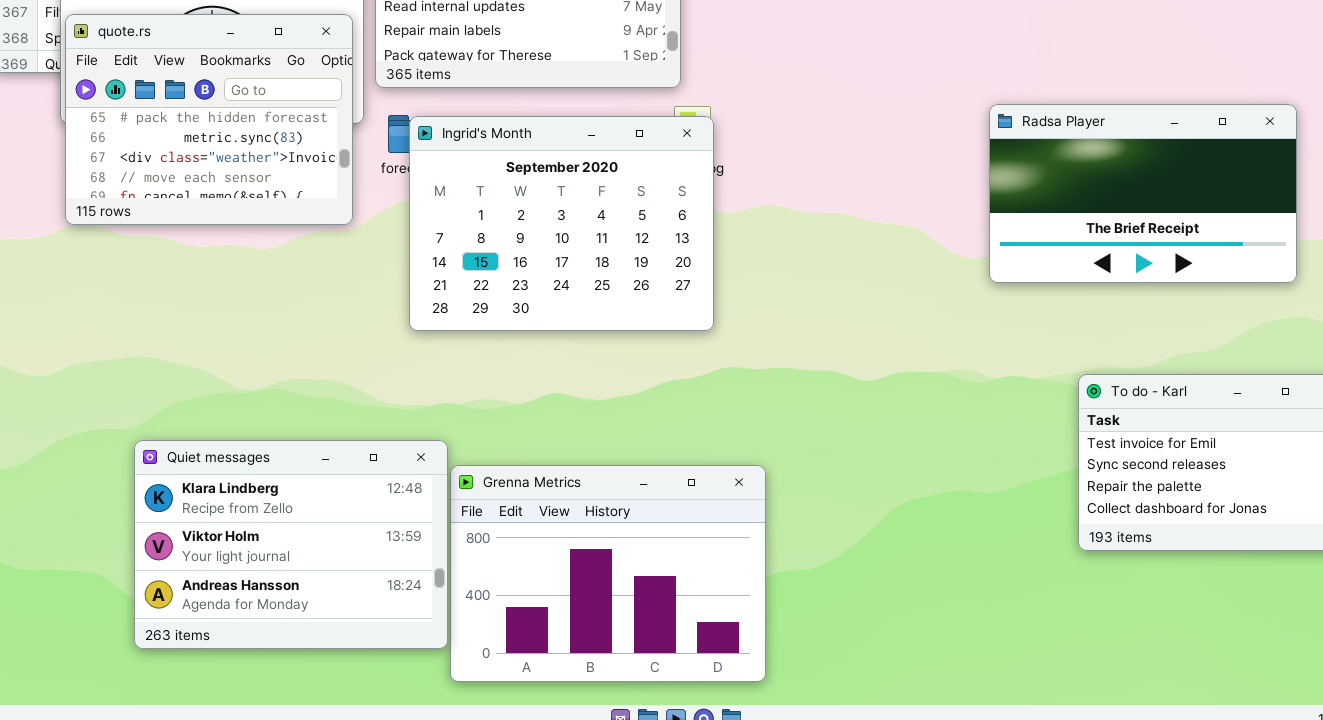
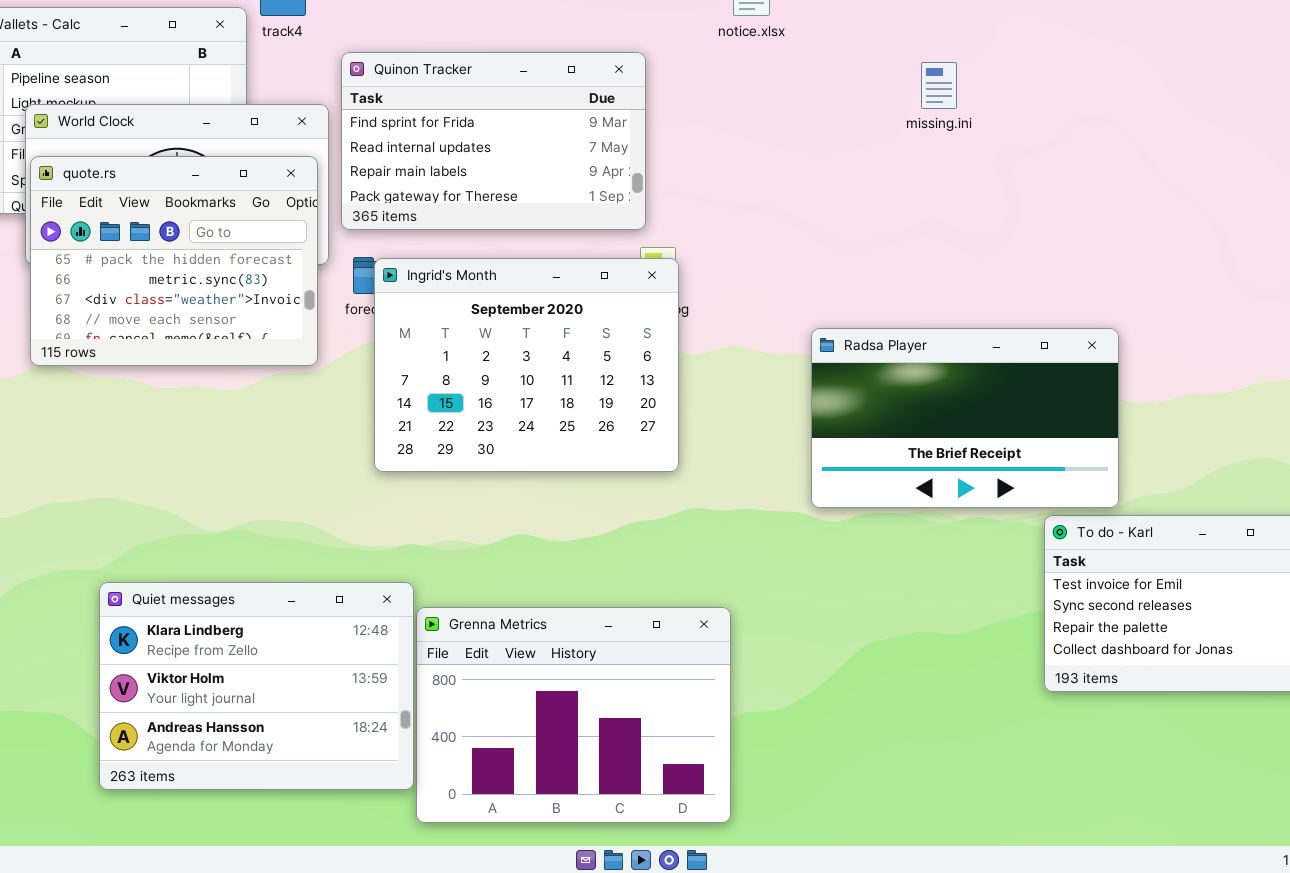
Radsa Player: [989,104,1297,283] -> [811,328,1119,508], moved

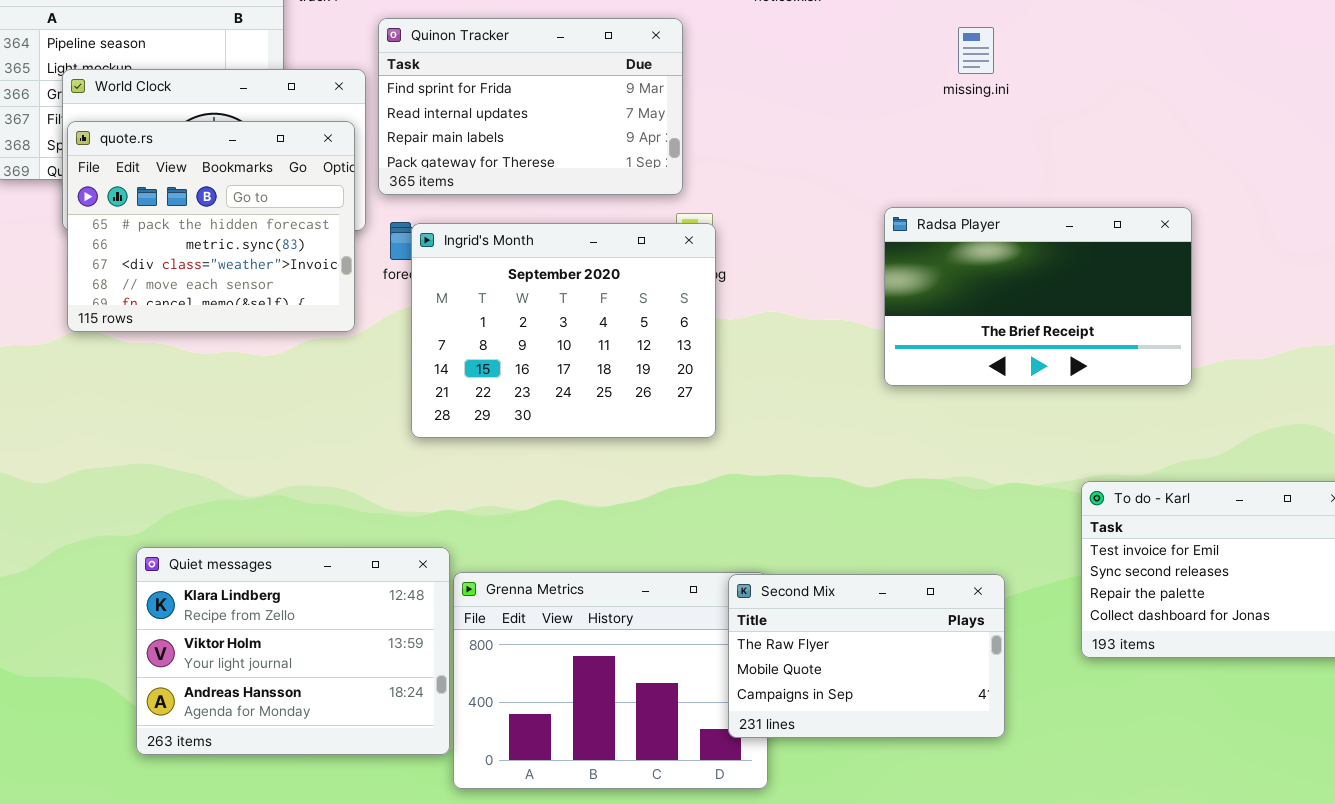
Radsa Player: [811,328,1119,508] -> [884,207,1192,386], moved
Second Mix: none -> [728,574,1005,738], opened

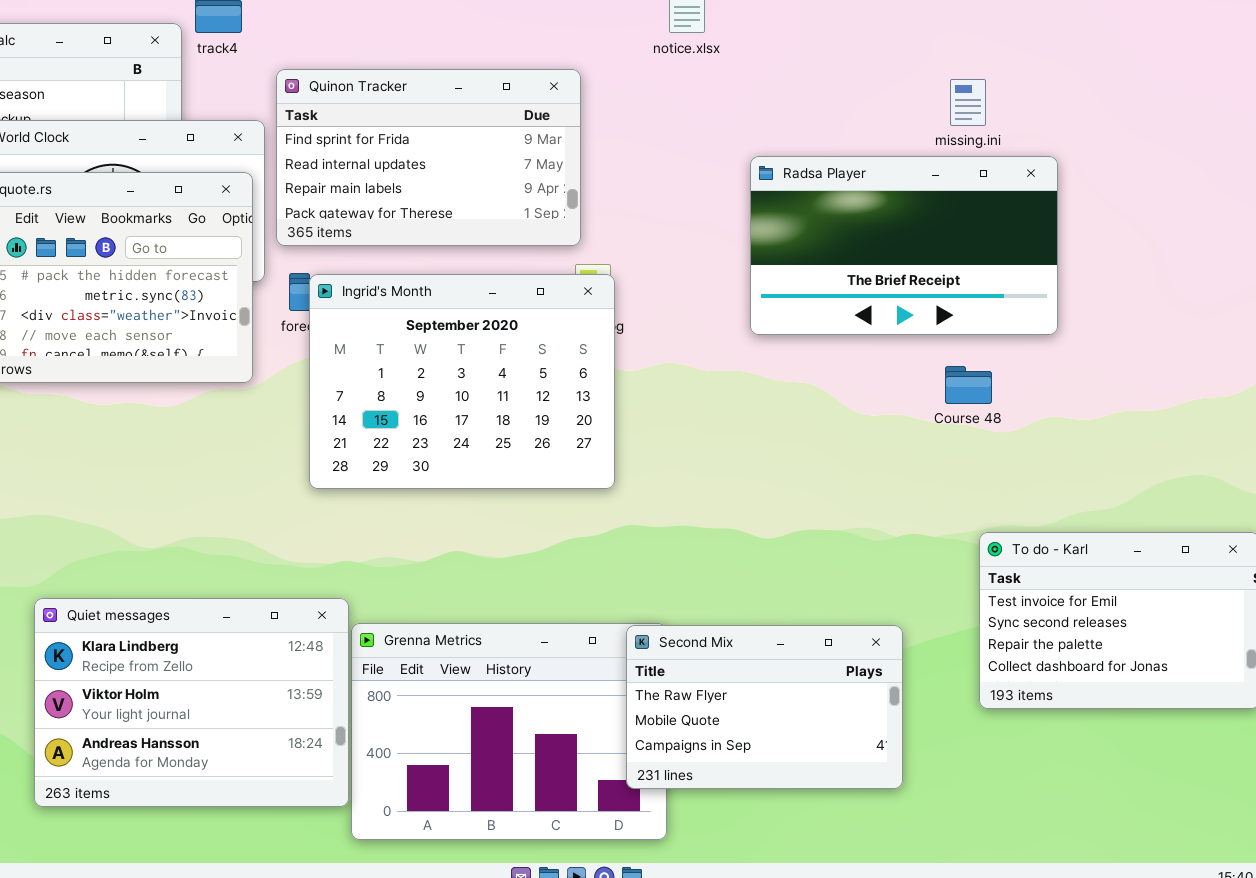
missing.ini: [958,27,994,74] -> [950,79,986,126], moved
Radsa Player: [884,207,1192,386] -> [750,156,1058,335], moved

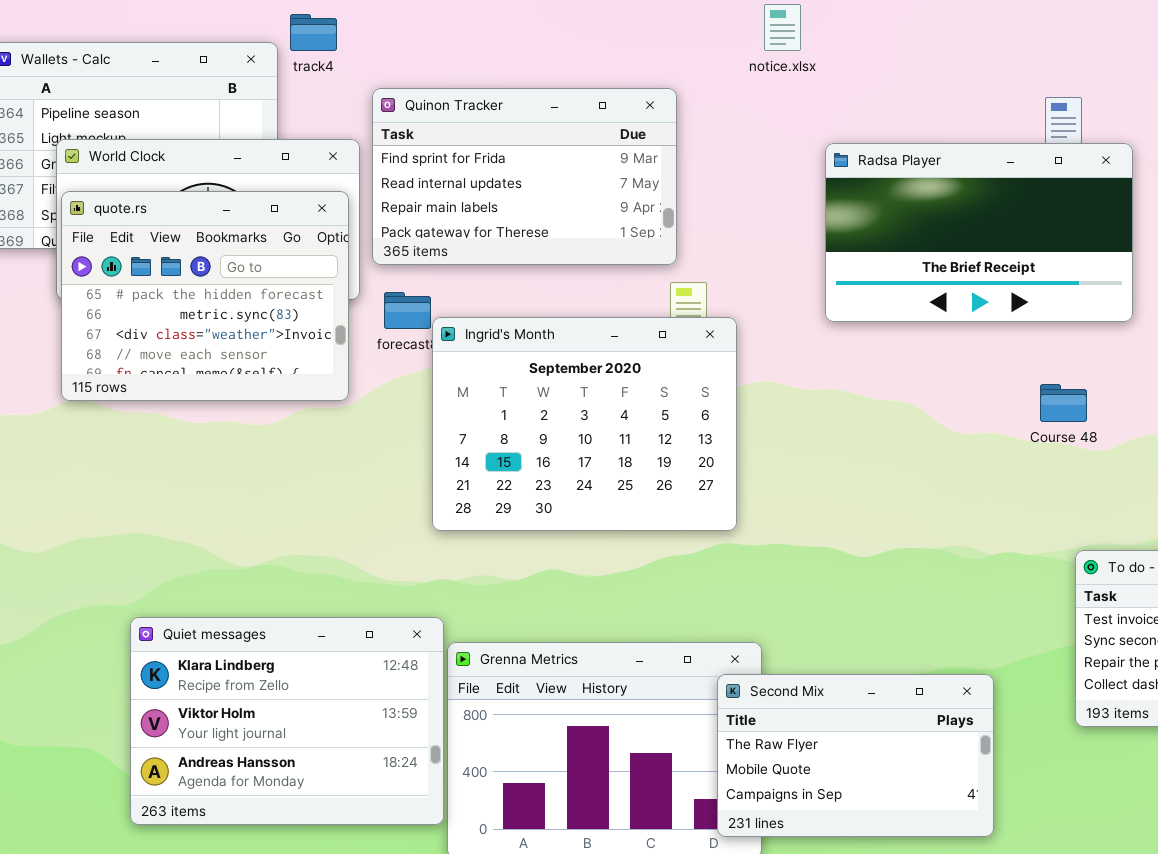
Radsa Player: [750,156,1058,335] -> [825,143,1133,322], moved
Ingrid's Month: [309,274,615,489] -> [432,317,737,531], moved
Second Mix: [626,625,903,789] -> [717,674,994,837], moved

